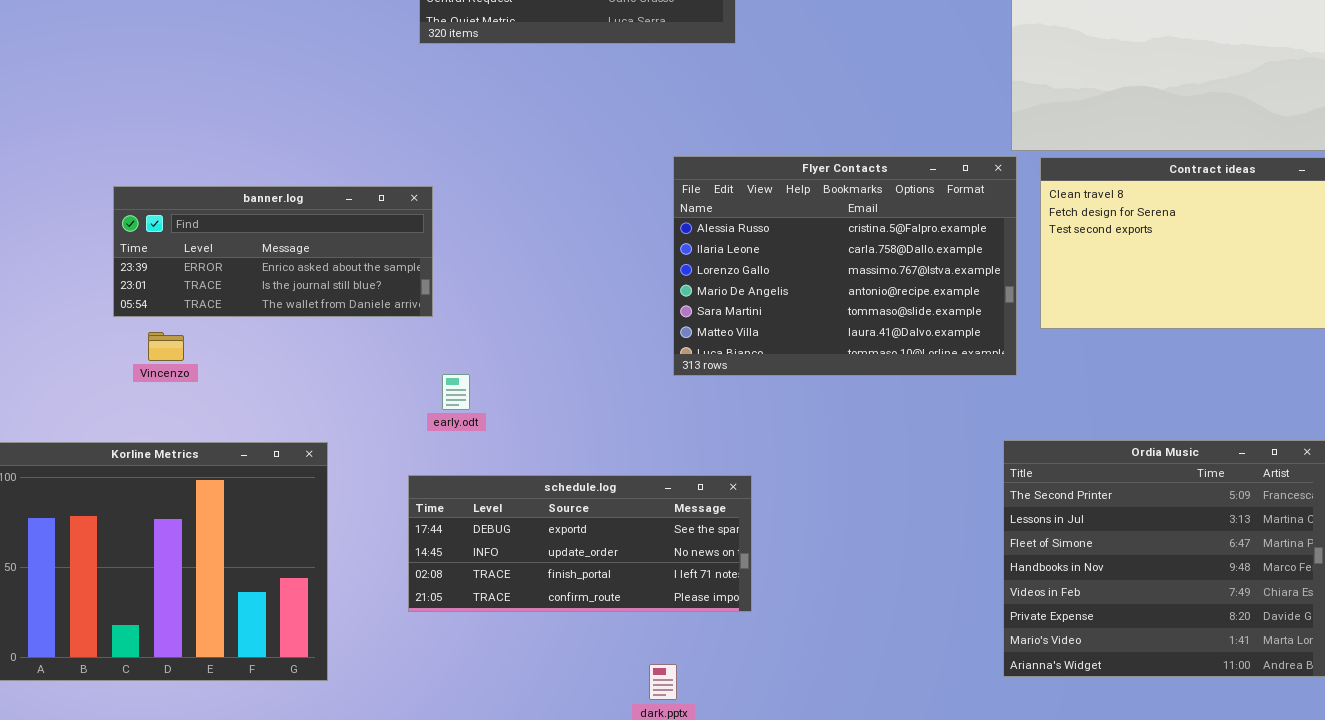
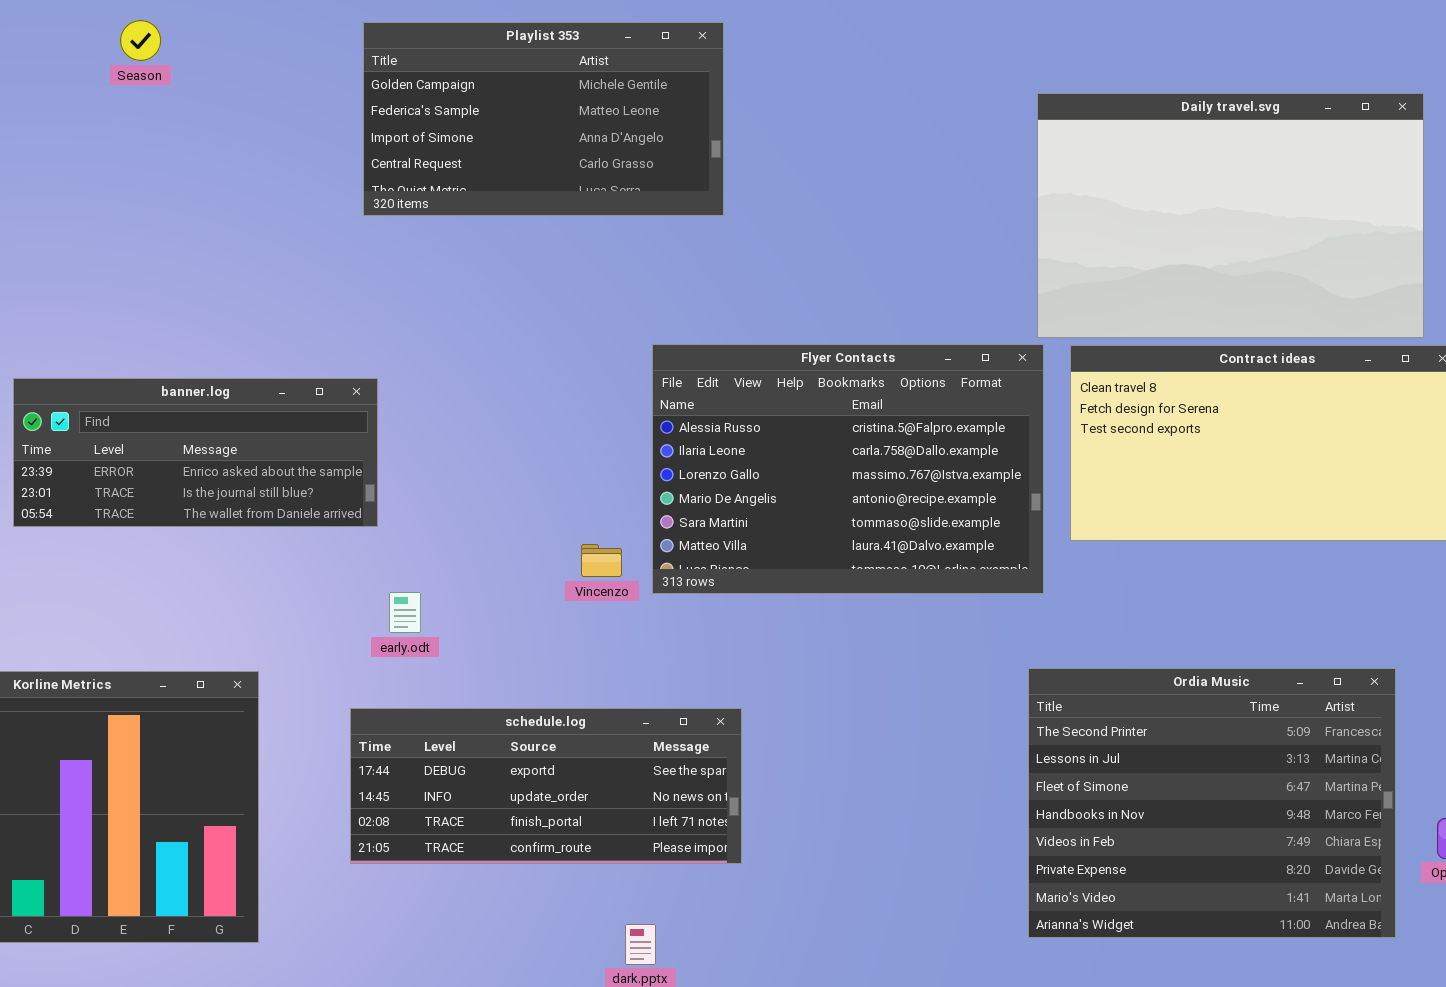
Vincenzo: [148,332,184,361] -> [581,544,622,577], moved

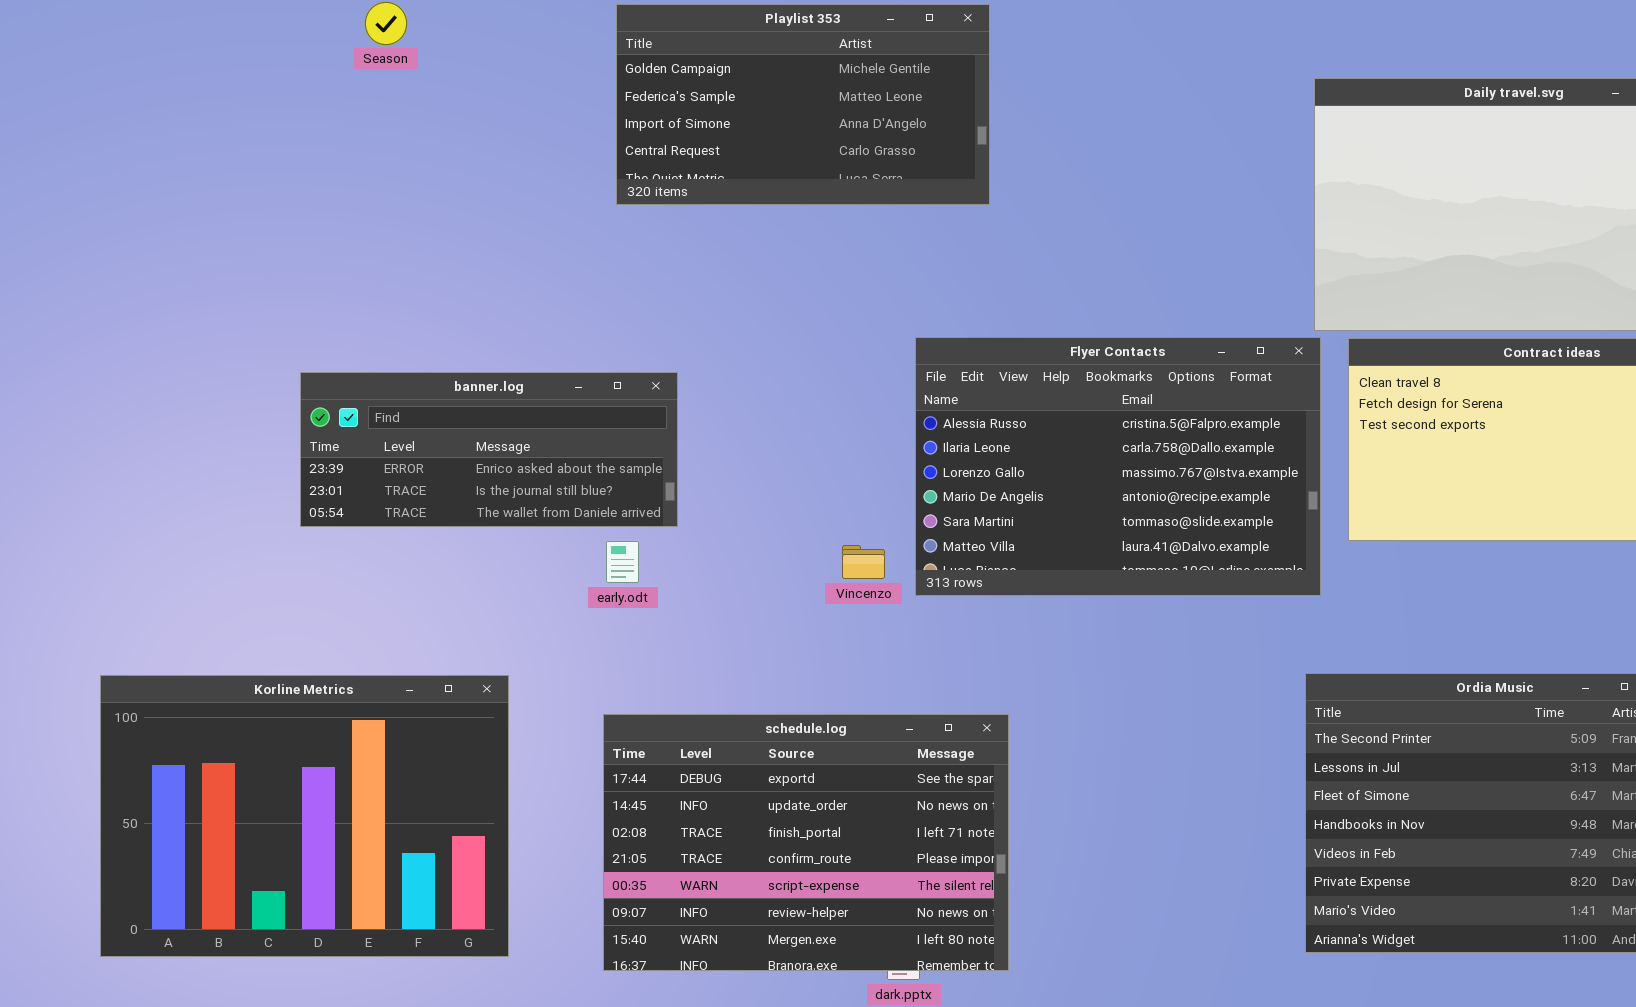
banner.log: [13,378,378,527] -> [300,372,678,527], moved
early.odt: [389,592,421,633] -> [606,541,639,583], moved
schedule.log: [350,708,742,864] -> [603,714,1009,971], resized

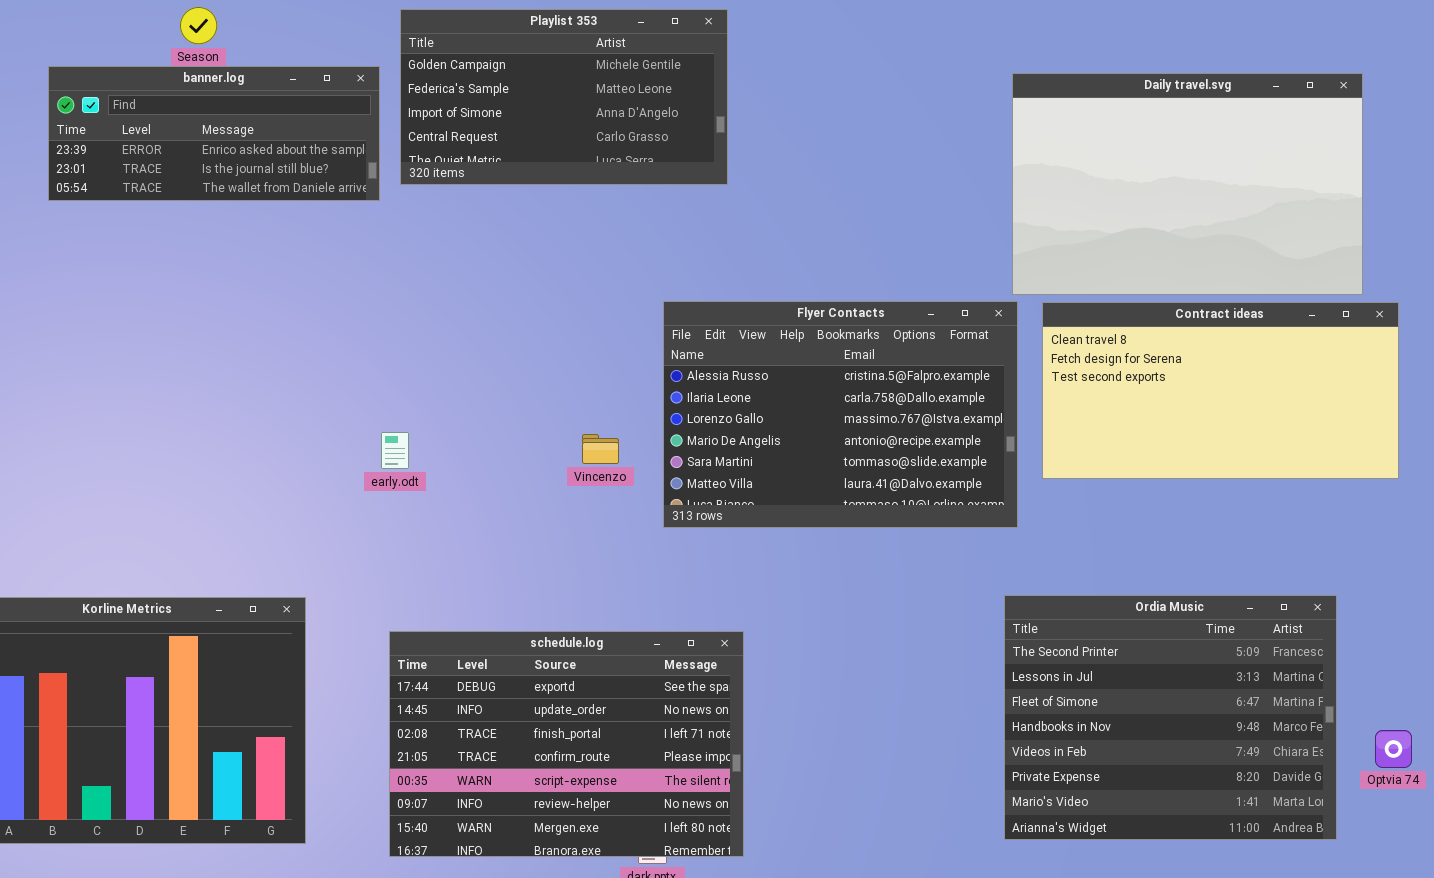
banner.log: [300,372,678,527] -> [48,66,380,201], moved
early.odt: [606,541,639,583] -> [381,432,409,469], moved
Vincenzo: [842,545,885,579] -> [582,434,619,464], moved

